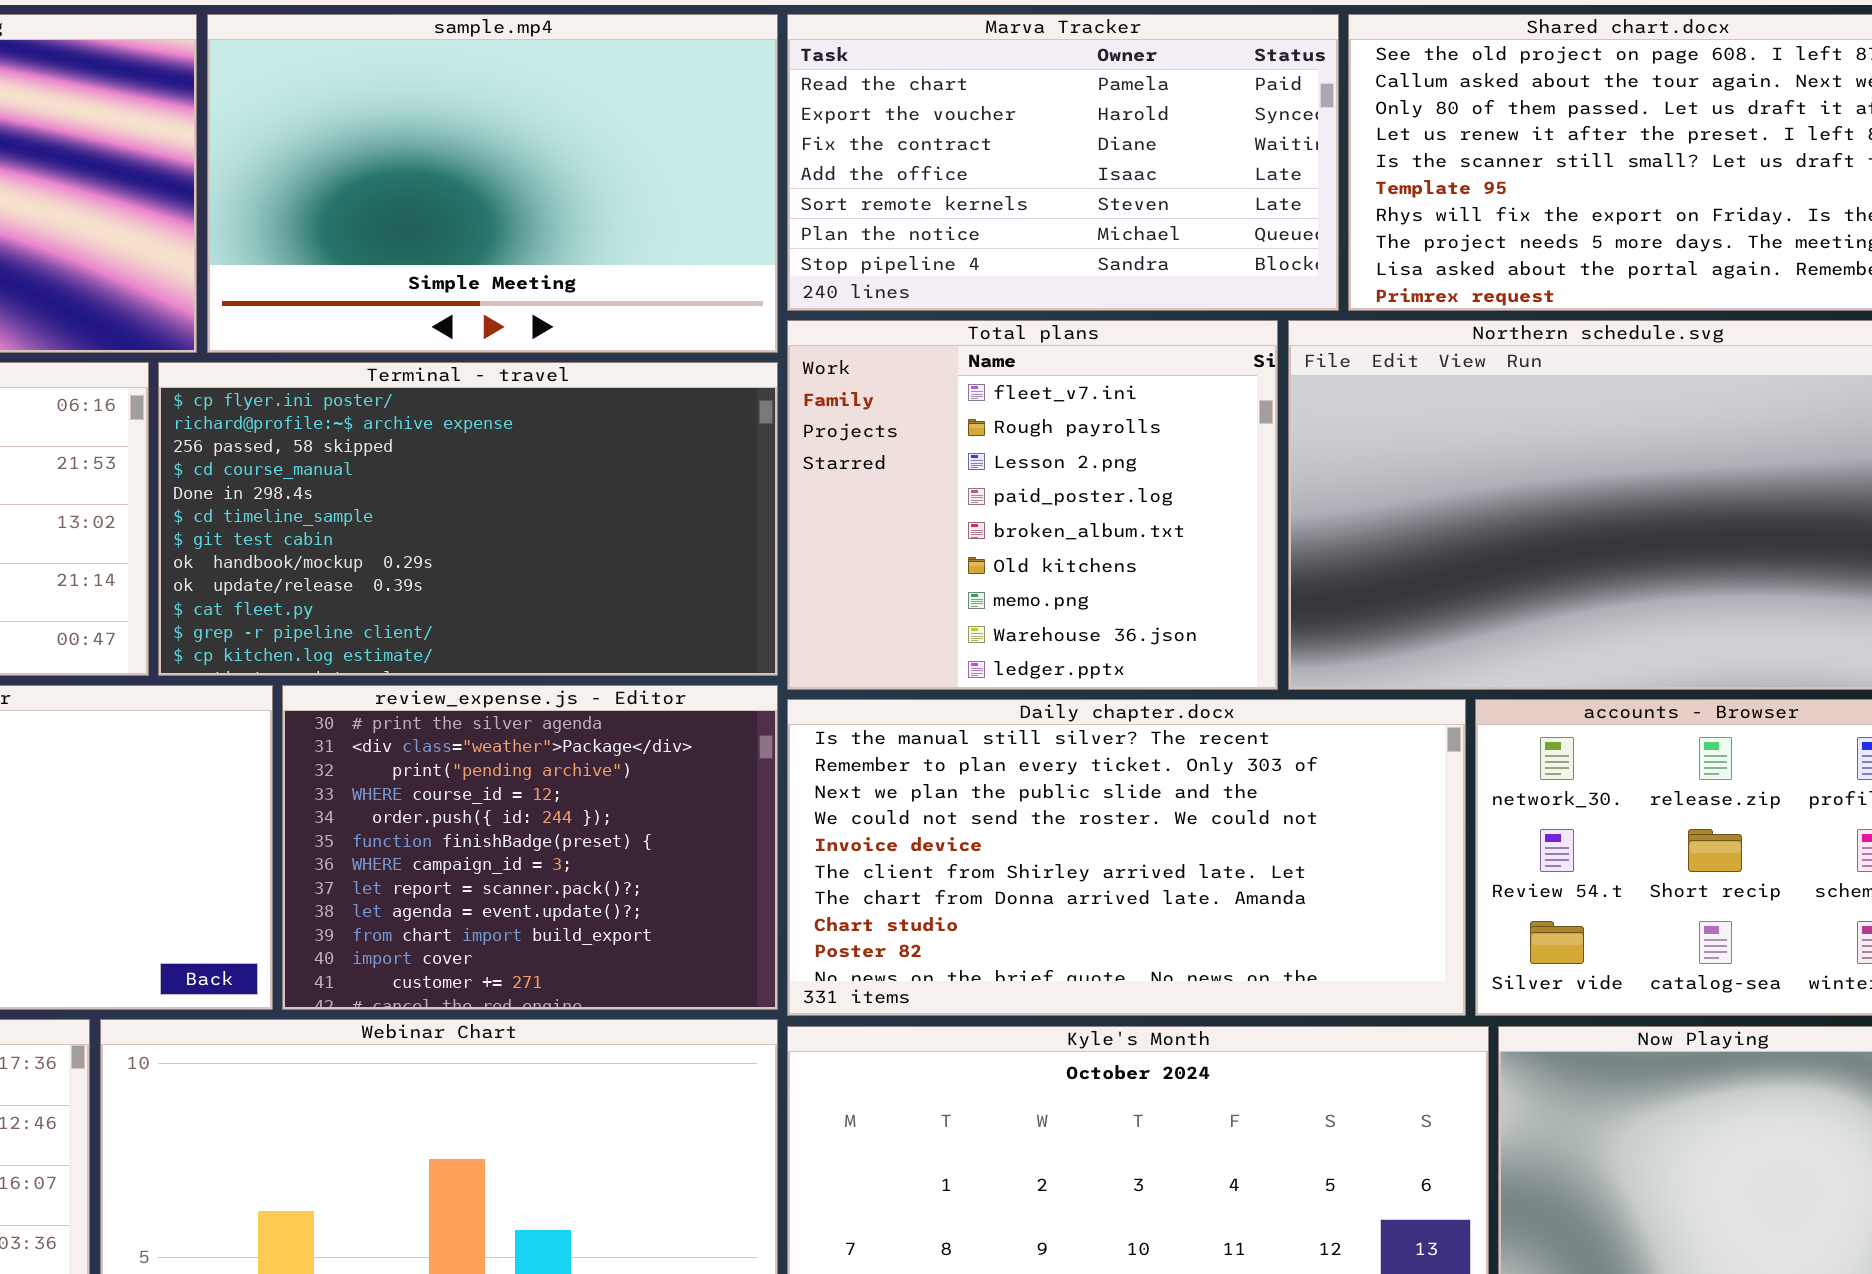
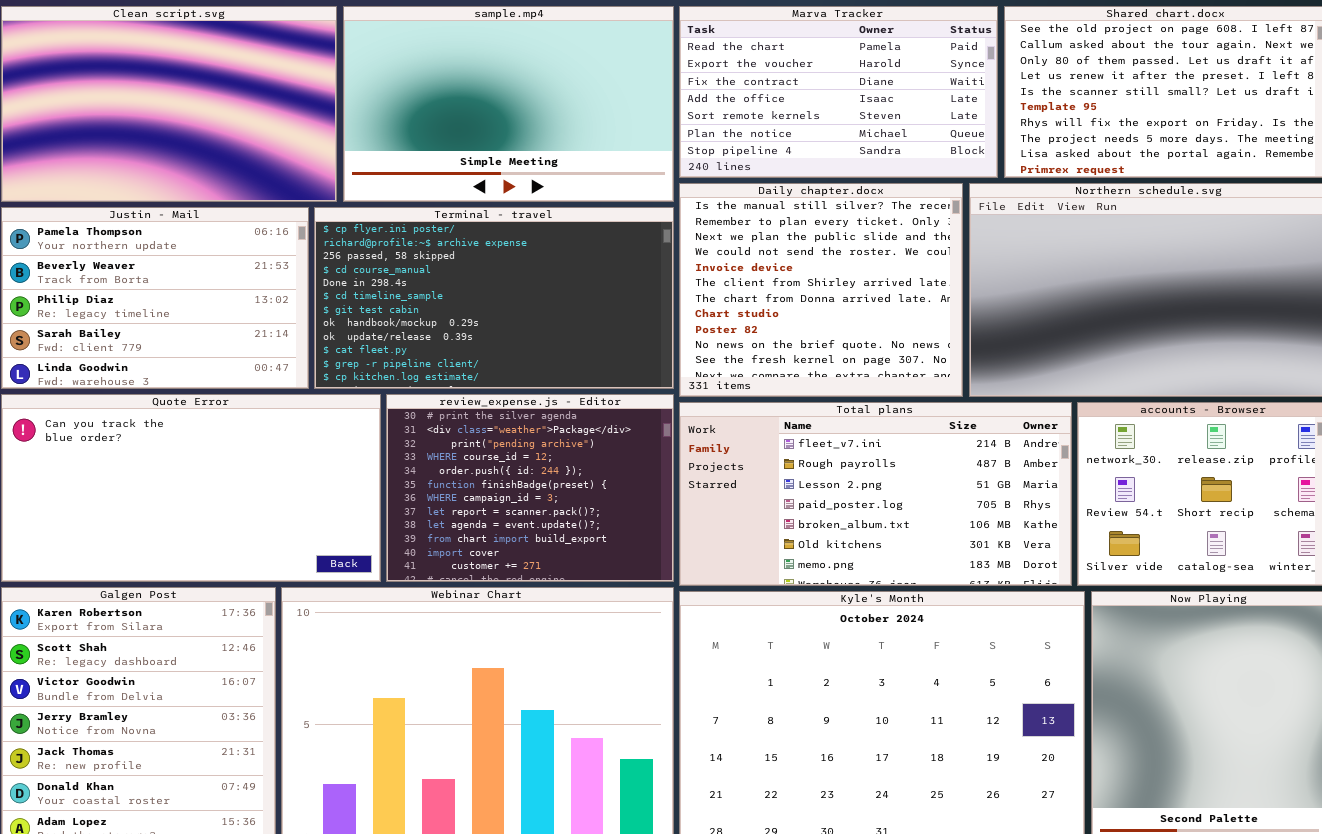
Total plans: [787,320,1278,690] -> [679,402,1072,586], moved, resized
Daily chapter.docx: [787,699,1466,1016] -> [679,183,963,397], moved, resized

